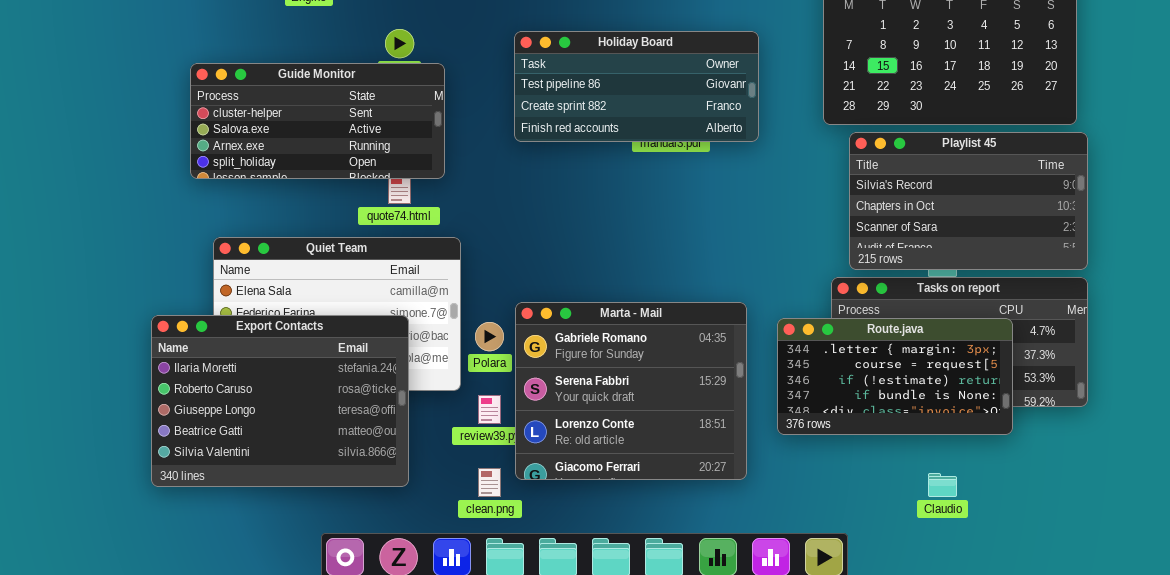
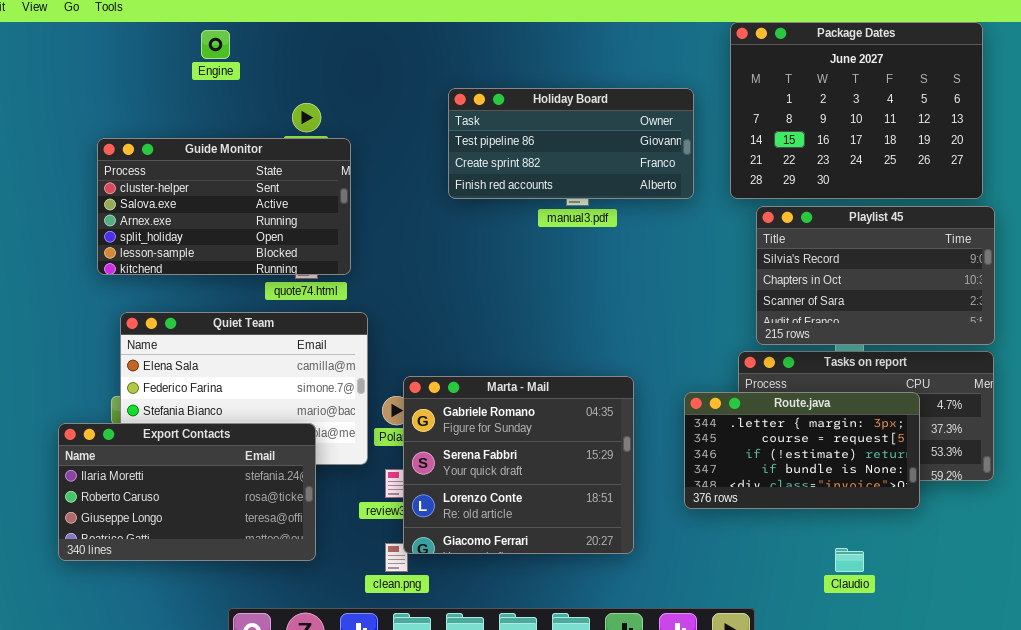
Holiday Board: [514,31,759,142] -> [448,88,694,199], moved
Guide Monitor: [190,63,445,179] -> [97,138,351,275], resized
Marta - Mail: [515,302,747,480] -> [403,376,634,554], moved
Export Contacts: [151,315,409,487] -> [58,423,316,561], resized

